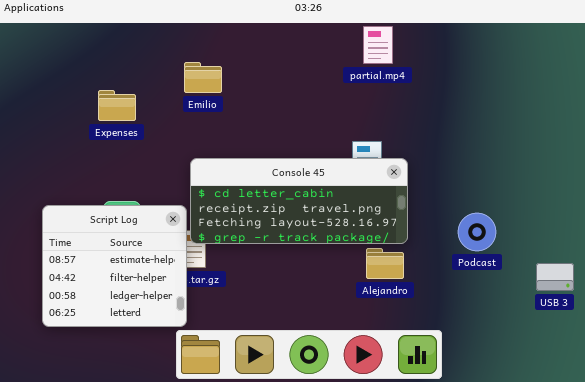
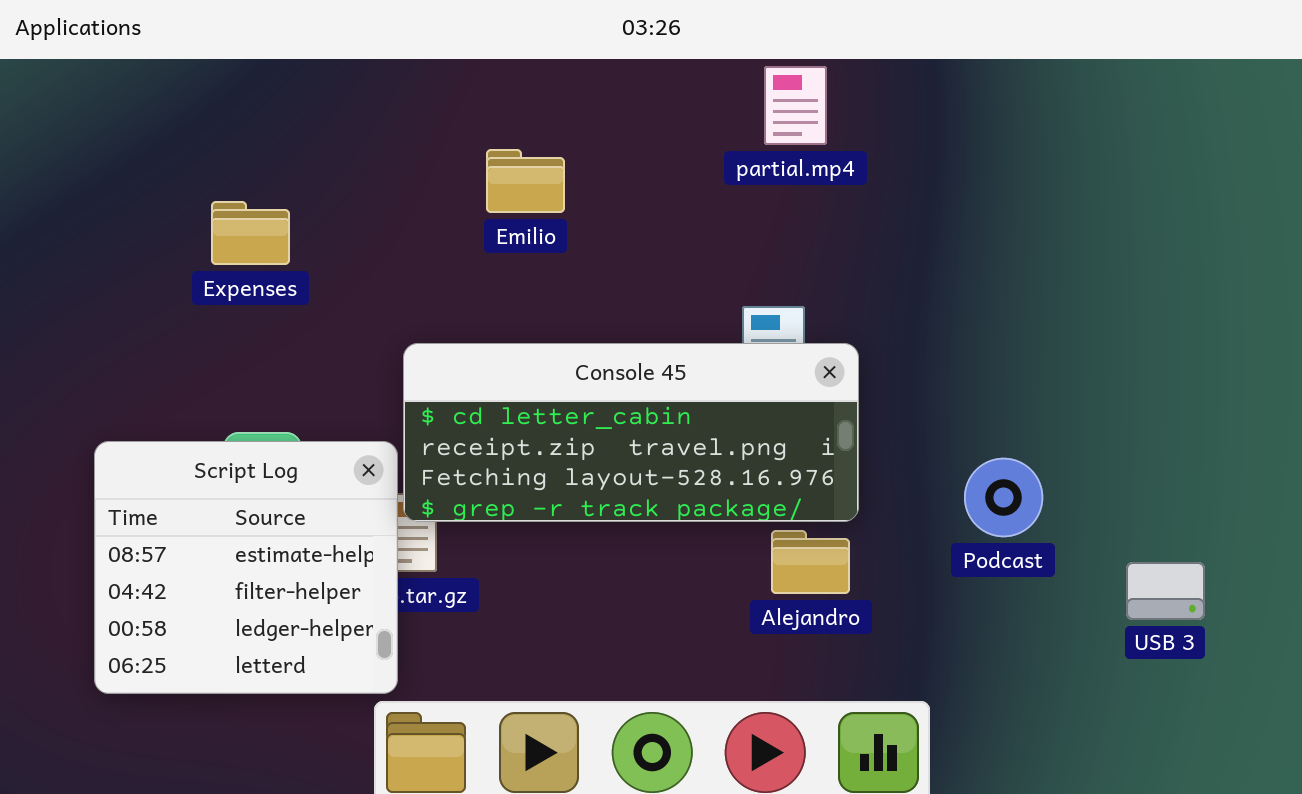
Emilio: [184,62,222,93] -> [486,149,565,213], moved

